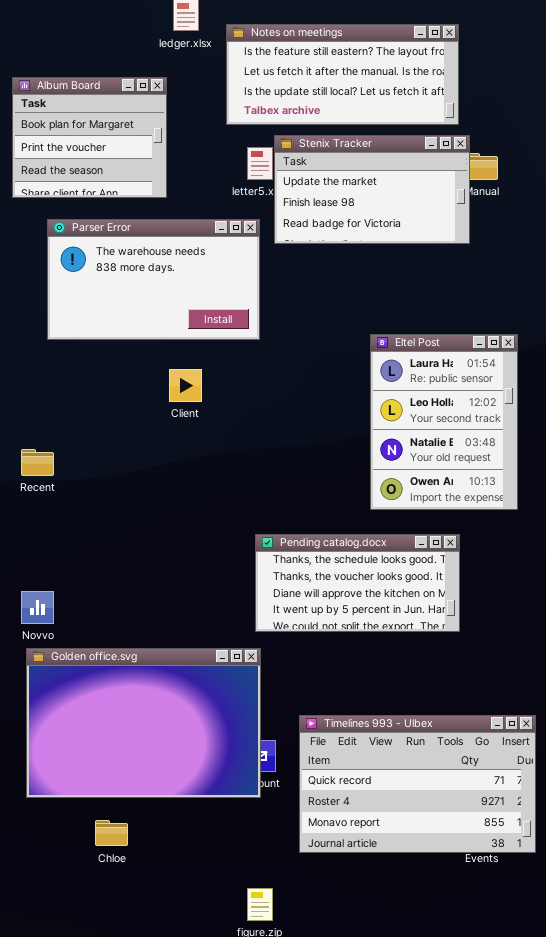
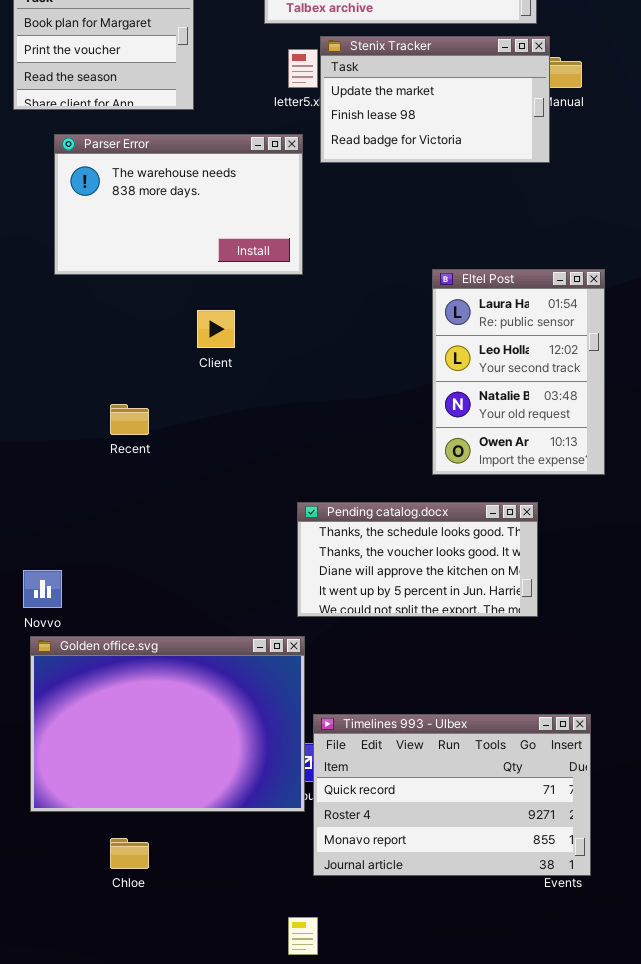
Recent: [21,449,54,476] -> [110,404,149,435], moved
Timelines 993 - Ulbex: [299,715,536,853] -> [313,714,591,876], moved

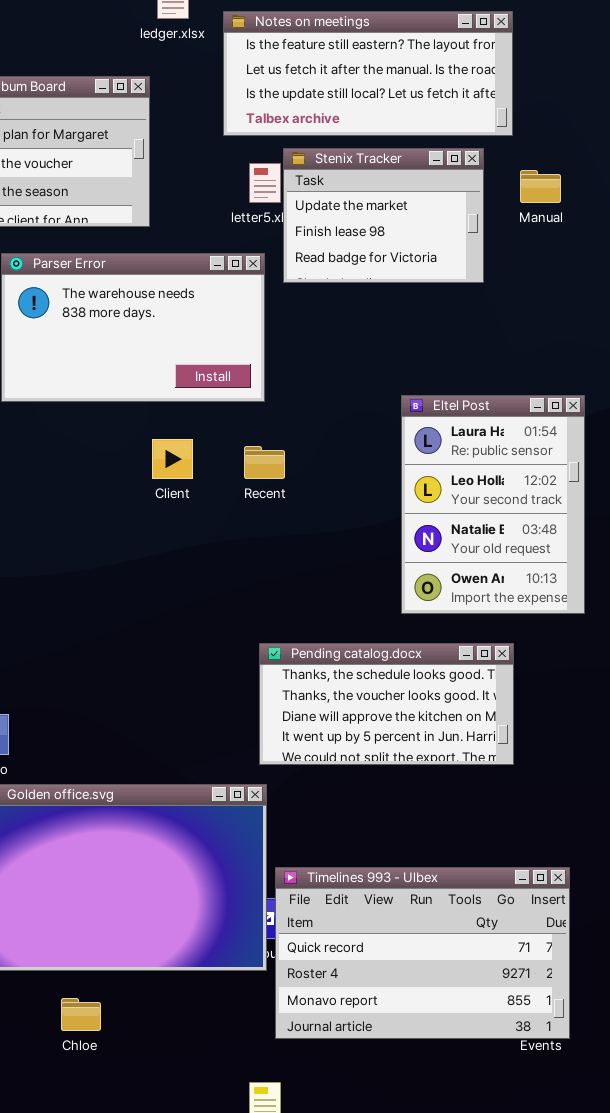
Stenix Tracker: [320,36,550,163] -> [283,148,484,283], resized
Recent: [110,404,149,435] -> [244,446,285,479], moved

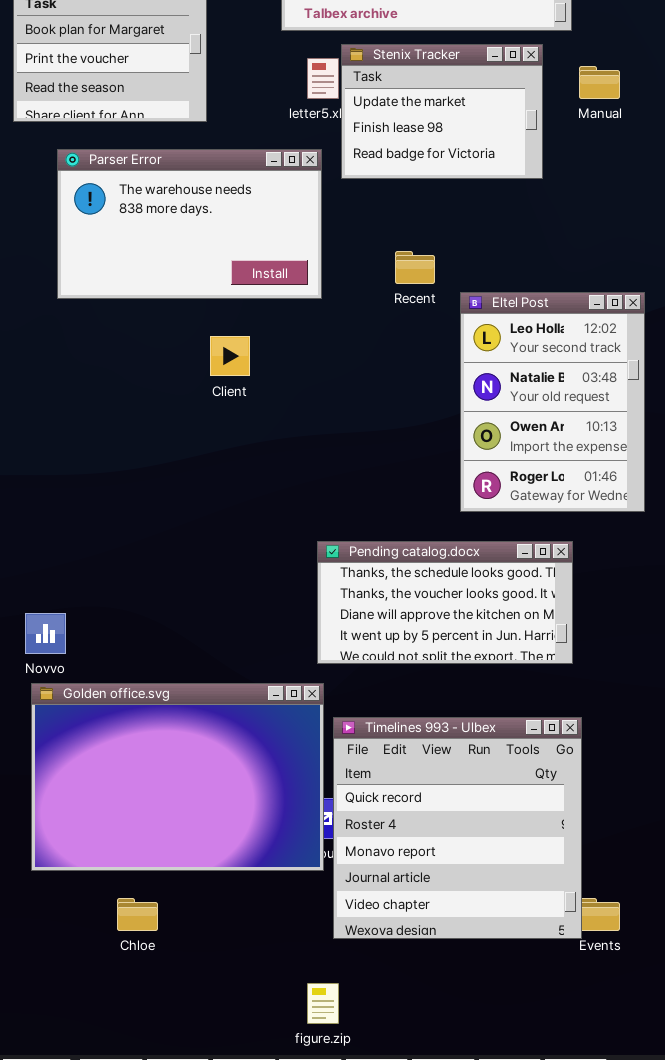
Eltel Post: [401,395,585,614] -> [460,292,645,512], scrolled down 1 row
Recent: [244,446,285,479] -> [395,251,435,284], moved
Timelines 993 - Ulbex: [275,867,570,1039] -> [333,717,582,939], resized

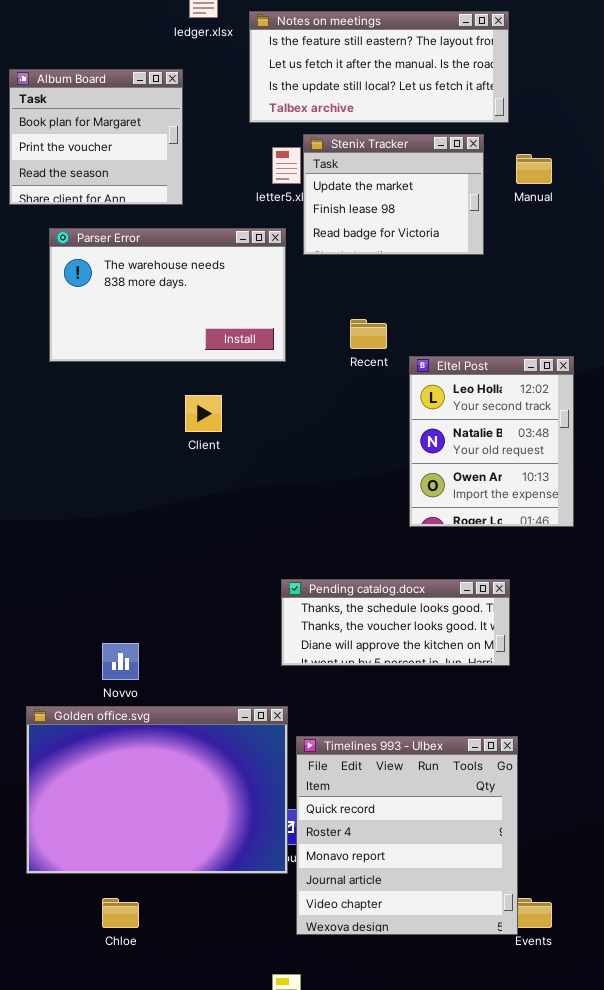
Eltel Post: [460,292,645,512] -> [409,356,574,527], resized
Pending catalog.docx: [317,541,573,664] -> [281,579,510,666], resized
Novvo: [25,613,66,654] -> [102,643,139,680], moved

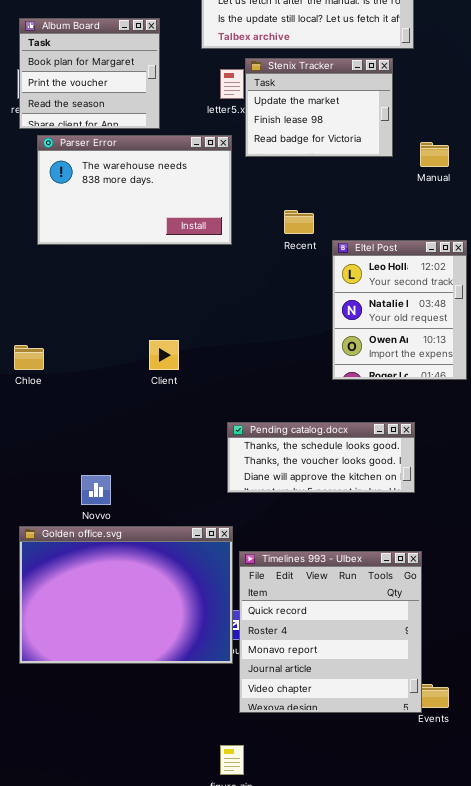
Album Board: [9,69,183,205] -> [19,18,160,129], moved
Manual: [516,154,552,184] -> [420,142,449,167], moved
Client: [185,395,222,432] -> [149,340,179,370], moved
Chloe: [102,898,139,928] -> [14,345,44,370], moved

